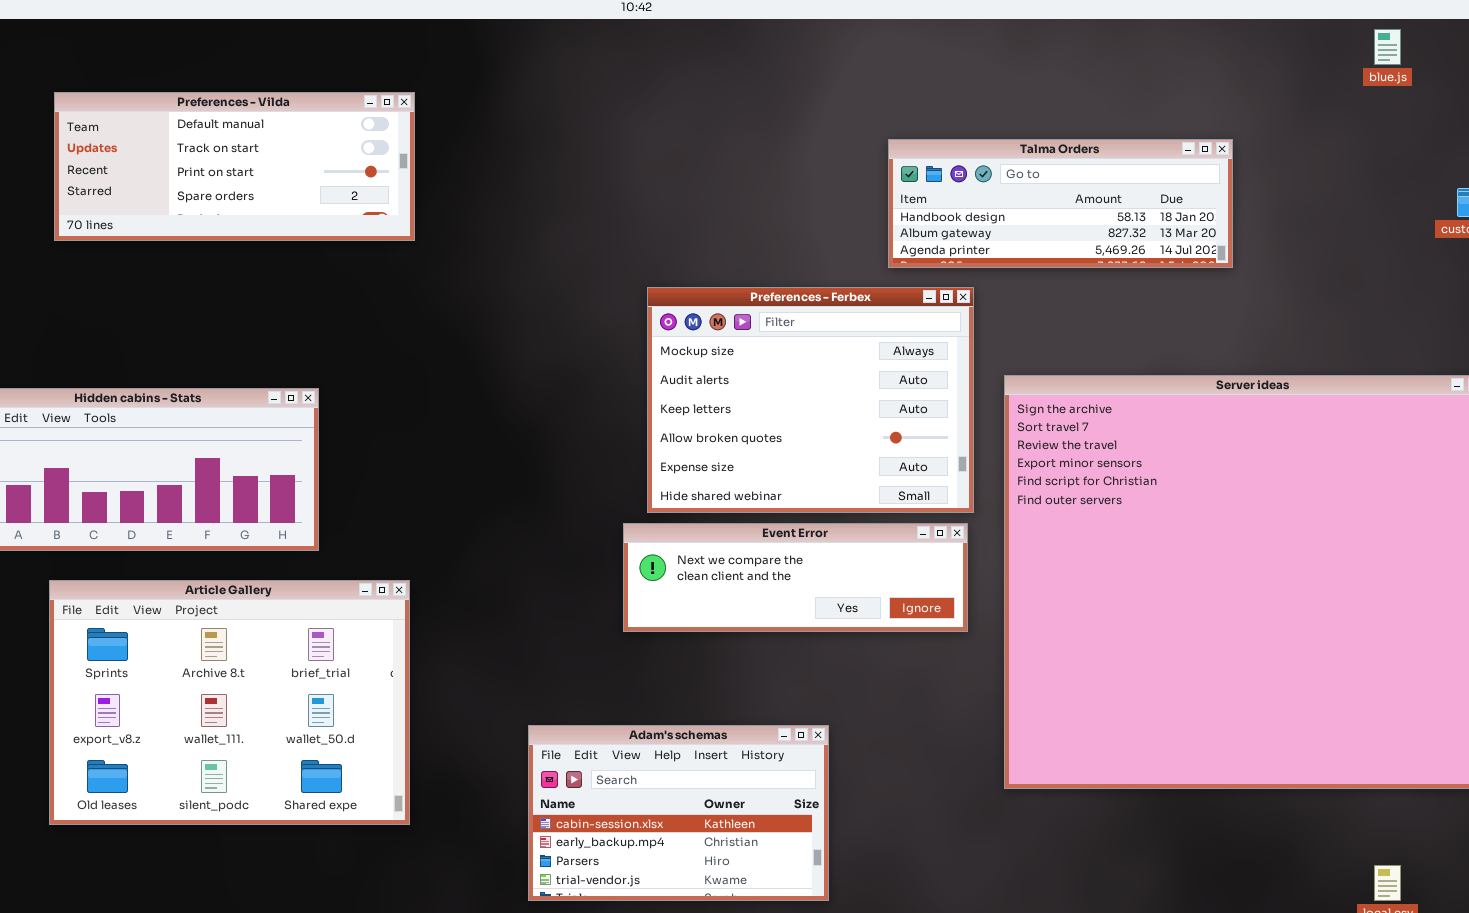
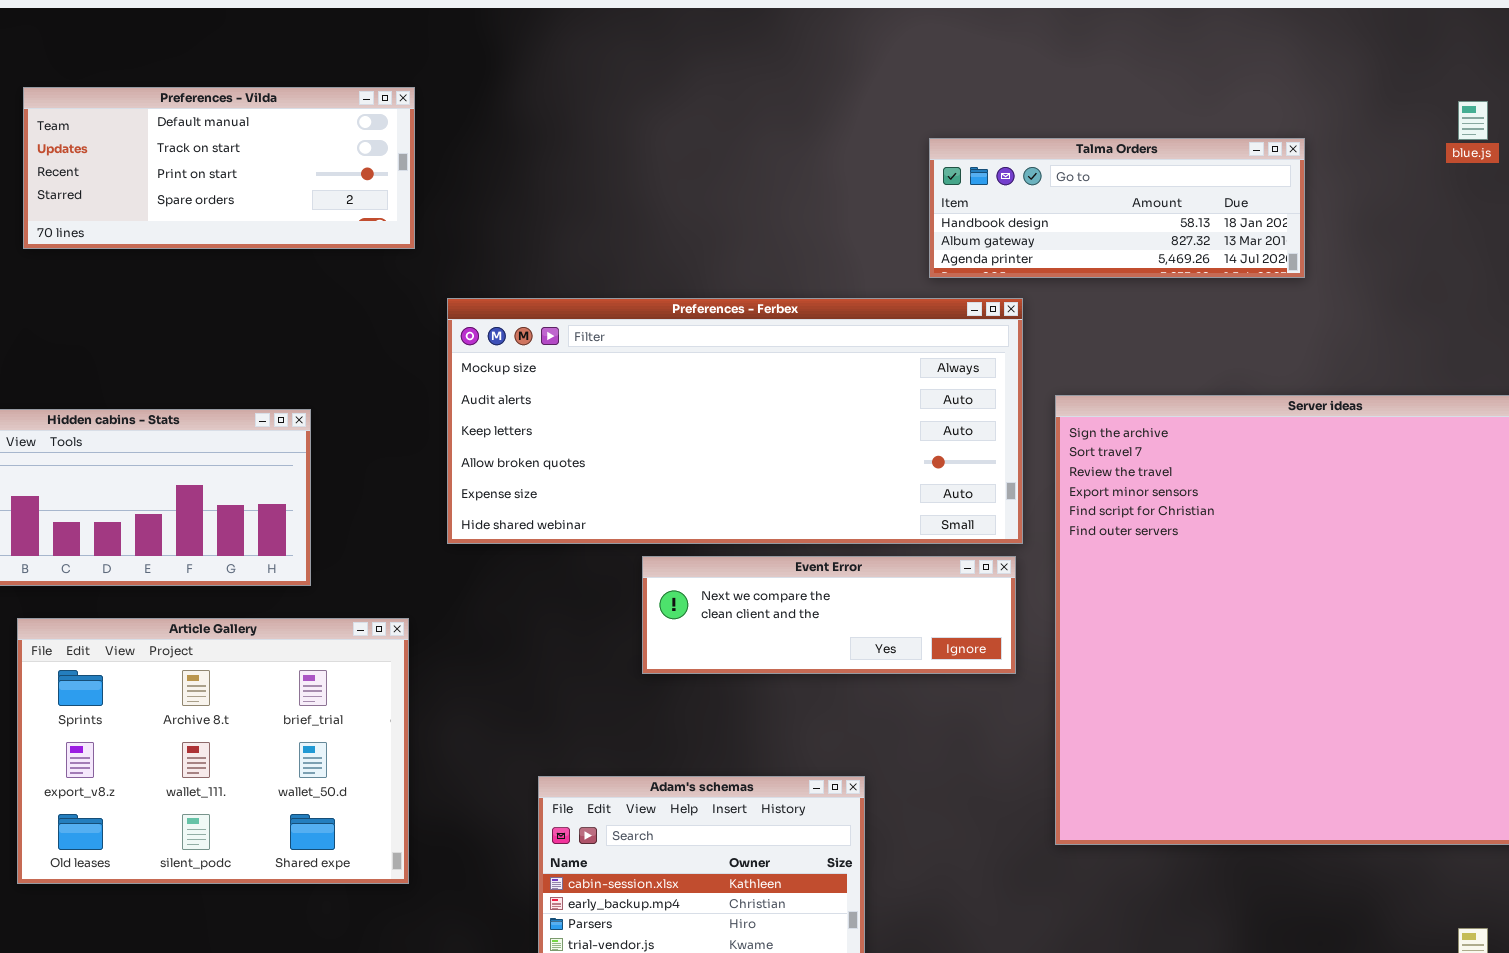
blue.js: [1374,29,1401,65] -> [1458,101,1488,140], moved
Preferences - Ferbex: [647,287,974,513] -> [447,298,1023,544], resized

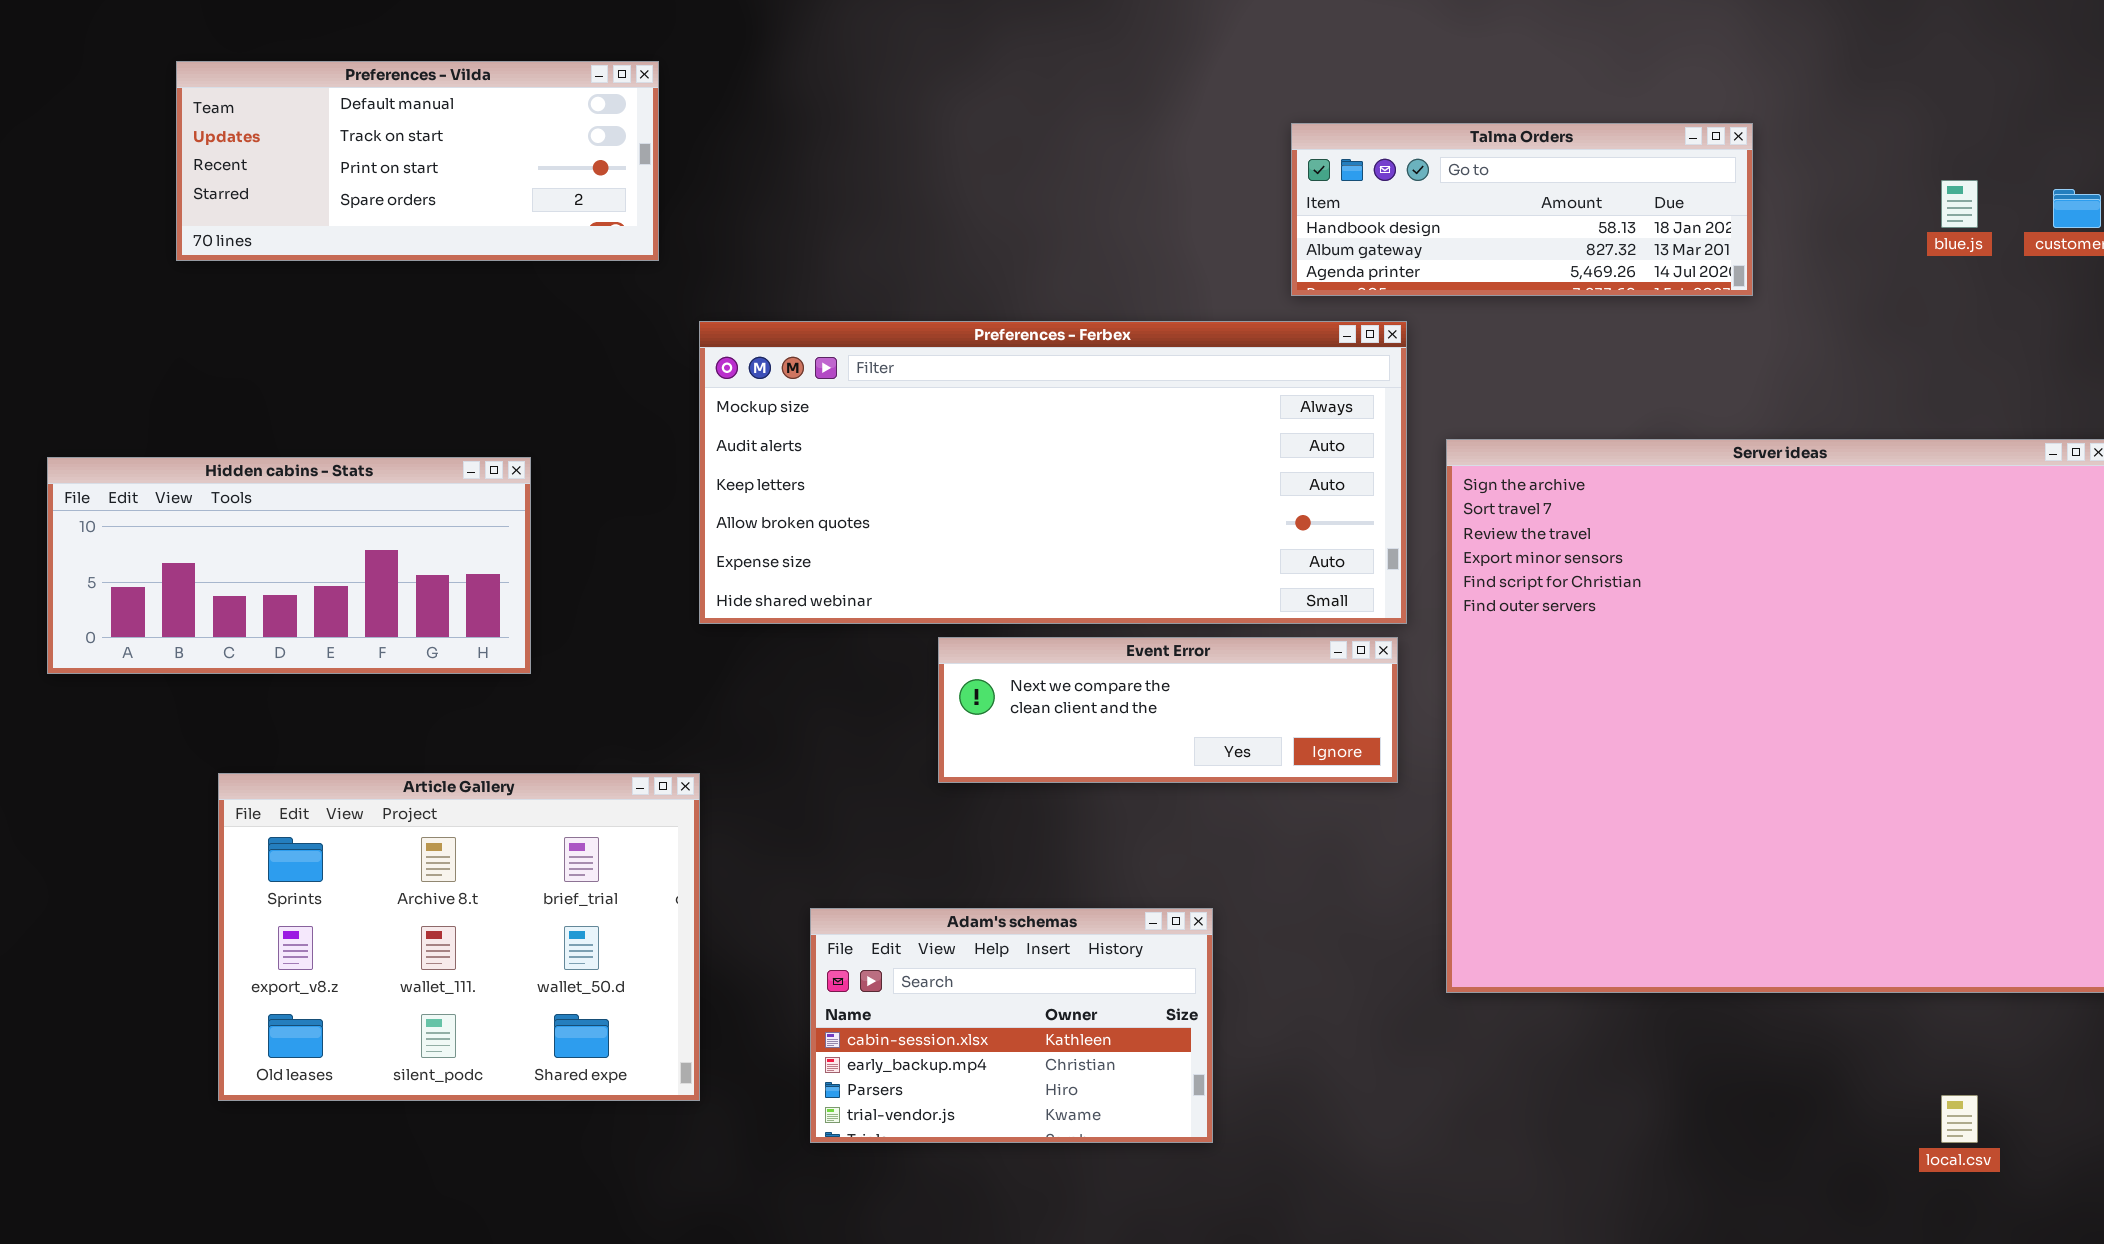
blue.js: [1458,101,1488,140] -> [1941,180,1978,228], moved
Article Gallery: [17,618,409,884] -> [218,773,700,1101], moved

